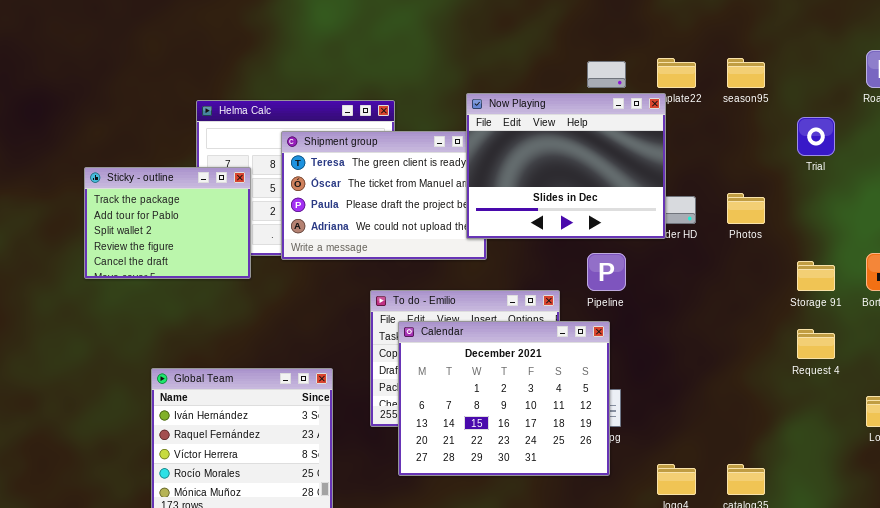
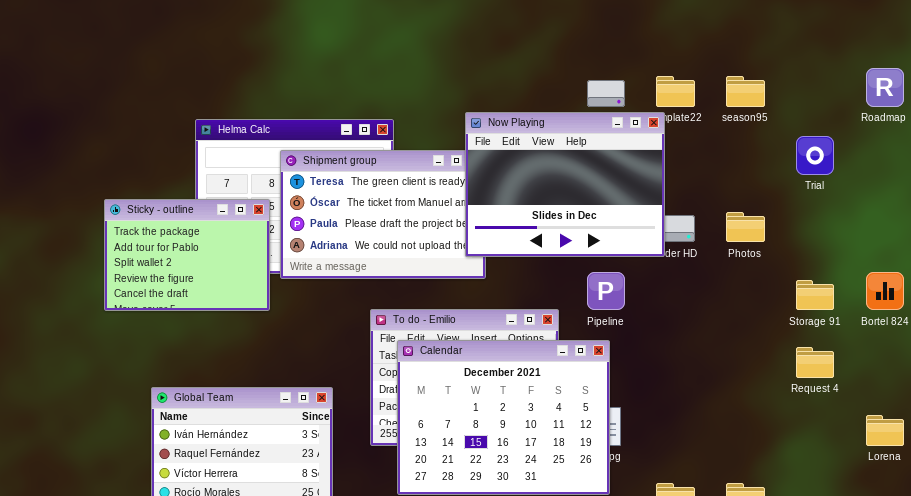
Sticky - outline: [84,167,251,279] -> [104,199,270,311], moved

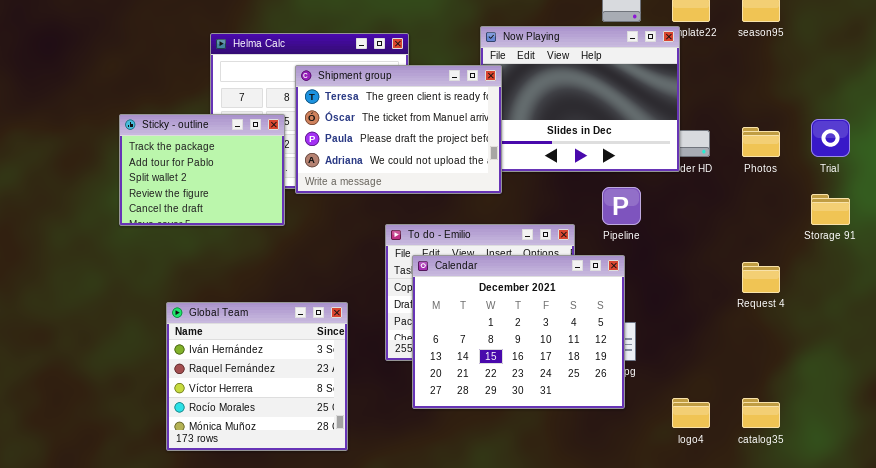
Trial: [796,136,834,175] -> [811,119,850,157], moved
Shipment group: [280,150,486,279] -> [295,65,502,194], raised
Request 4: [796,347,834,378] -> [742,262,780,293], moved

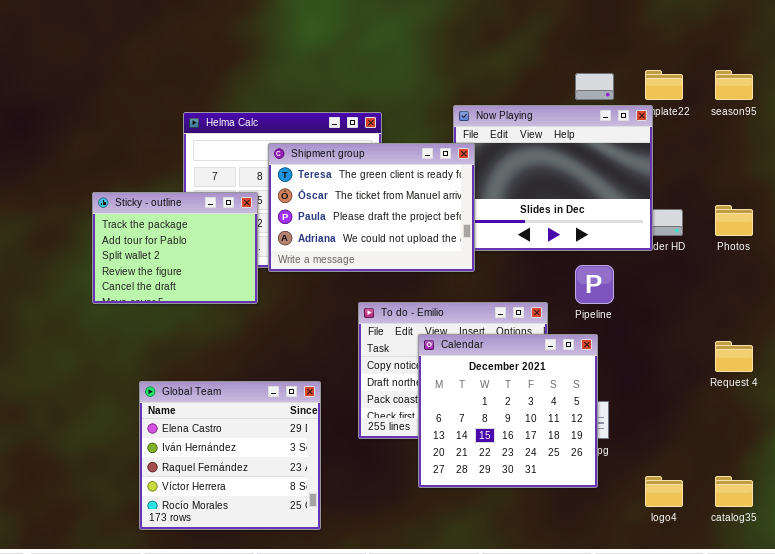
Calendar: [412,255,625,409] -> [418,334,598,488], resized
Global Team: [166,302,348,451] -> [139,381,321,530], scrolled up 1 row

